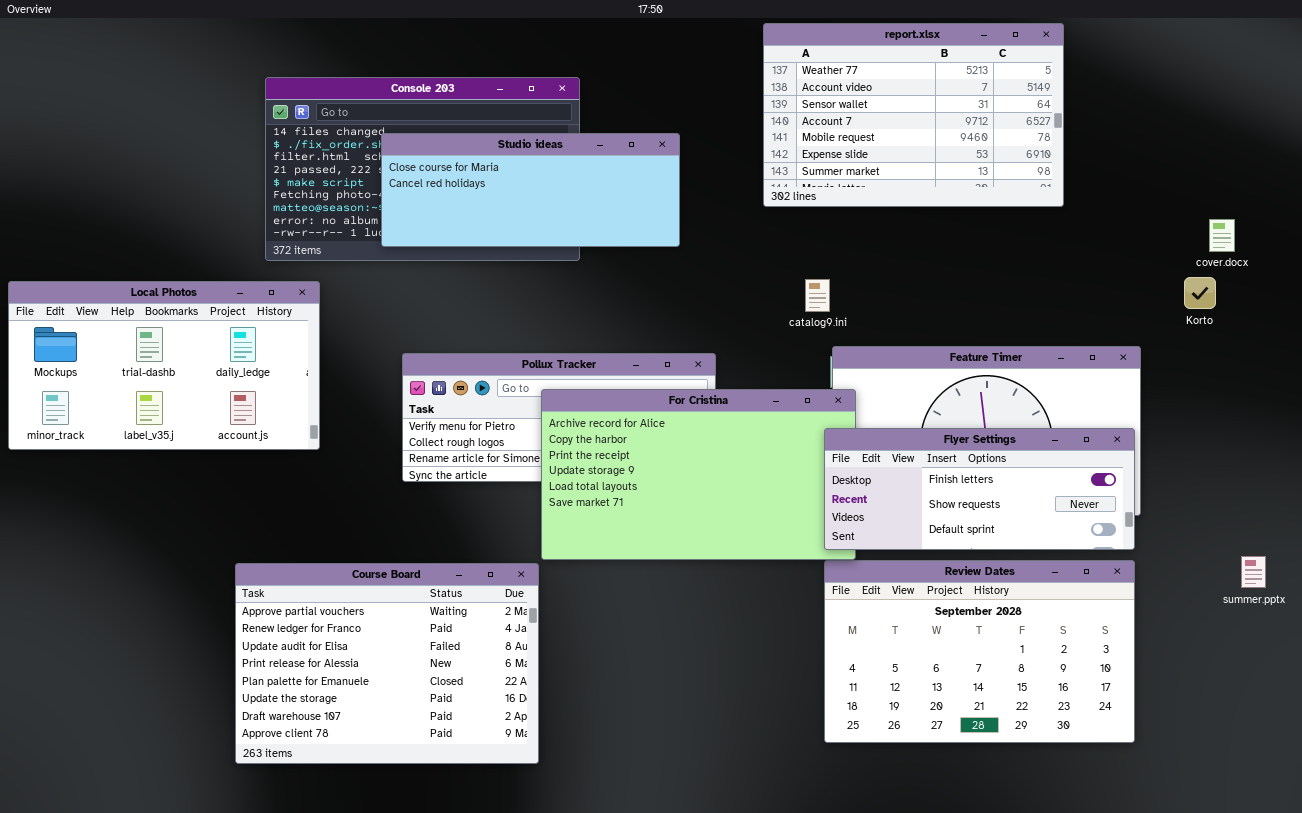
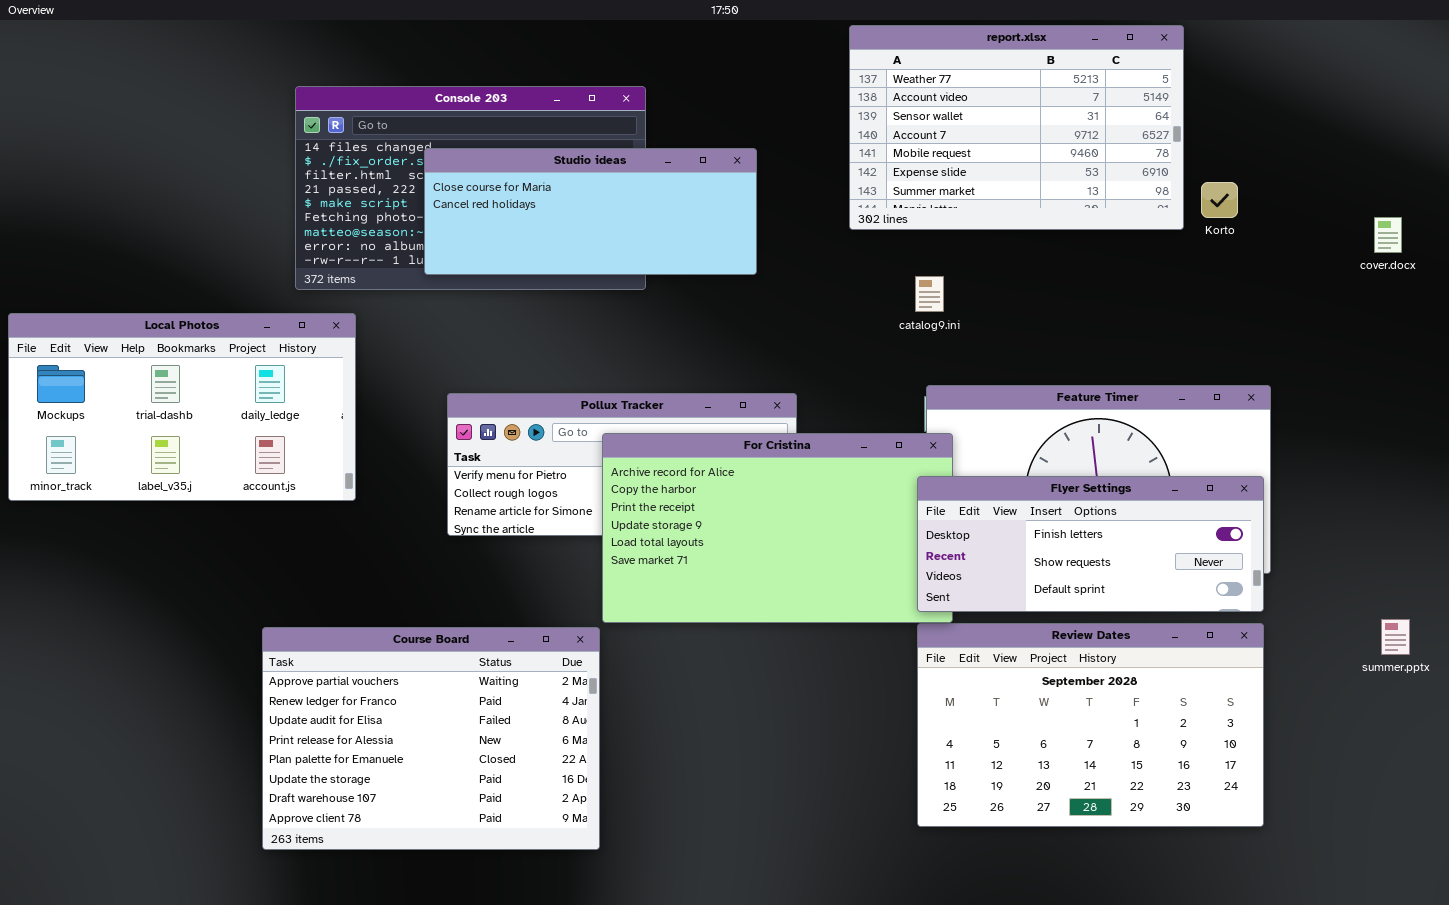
cover.docx: [1209,219,1235,252] -> [1374,217,1402,253], moved
Korto: [1184,277,1216,309] -> [1201,182,1238,218], moved
catalog9.ini: [805,279,830,312] -> [915,276,944,312], moved

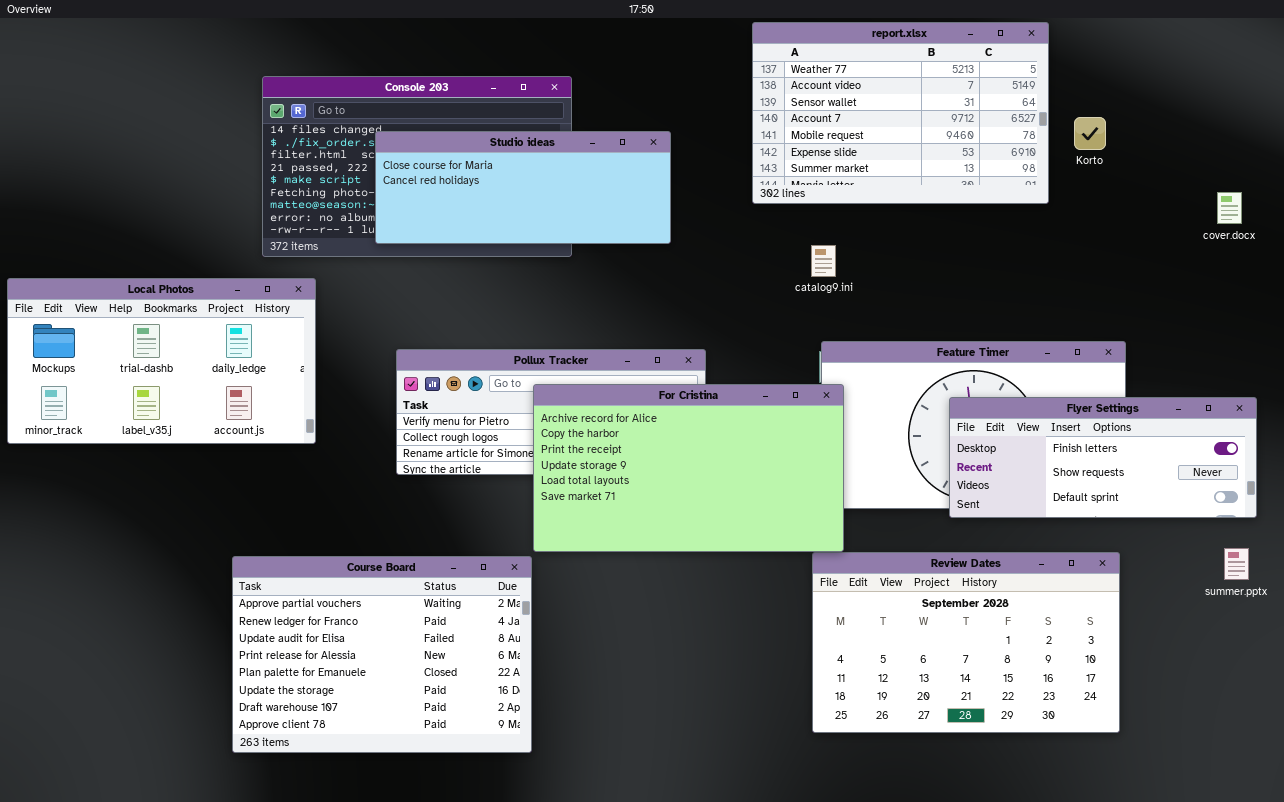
Korto: [1201,182,1238,218] -> [1074,117,1106,150], moved
Flyer Settings: [917,476,1264,612] -> [949,397,1257,518], moved

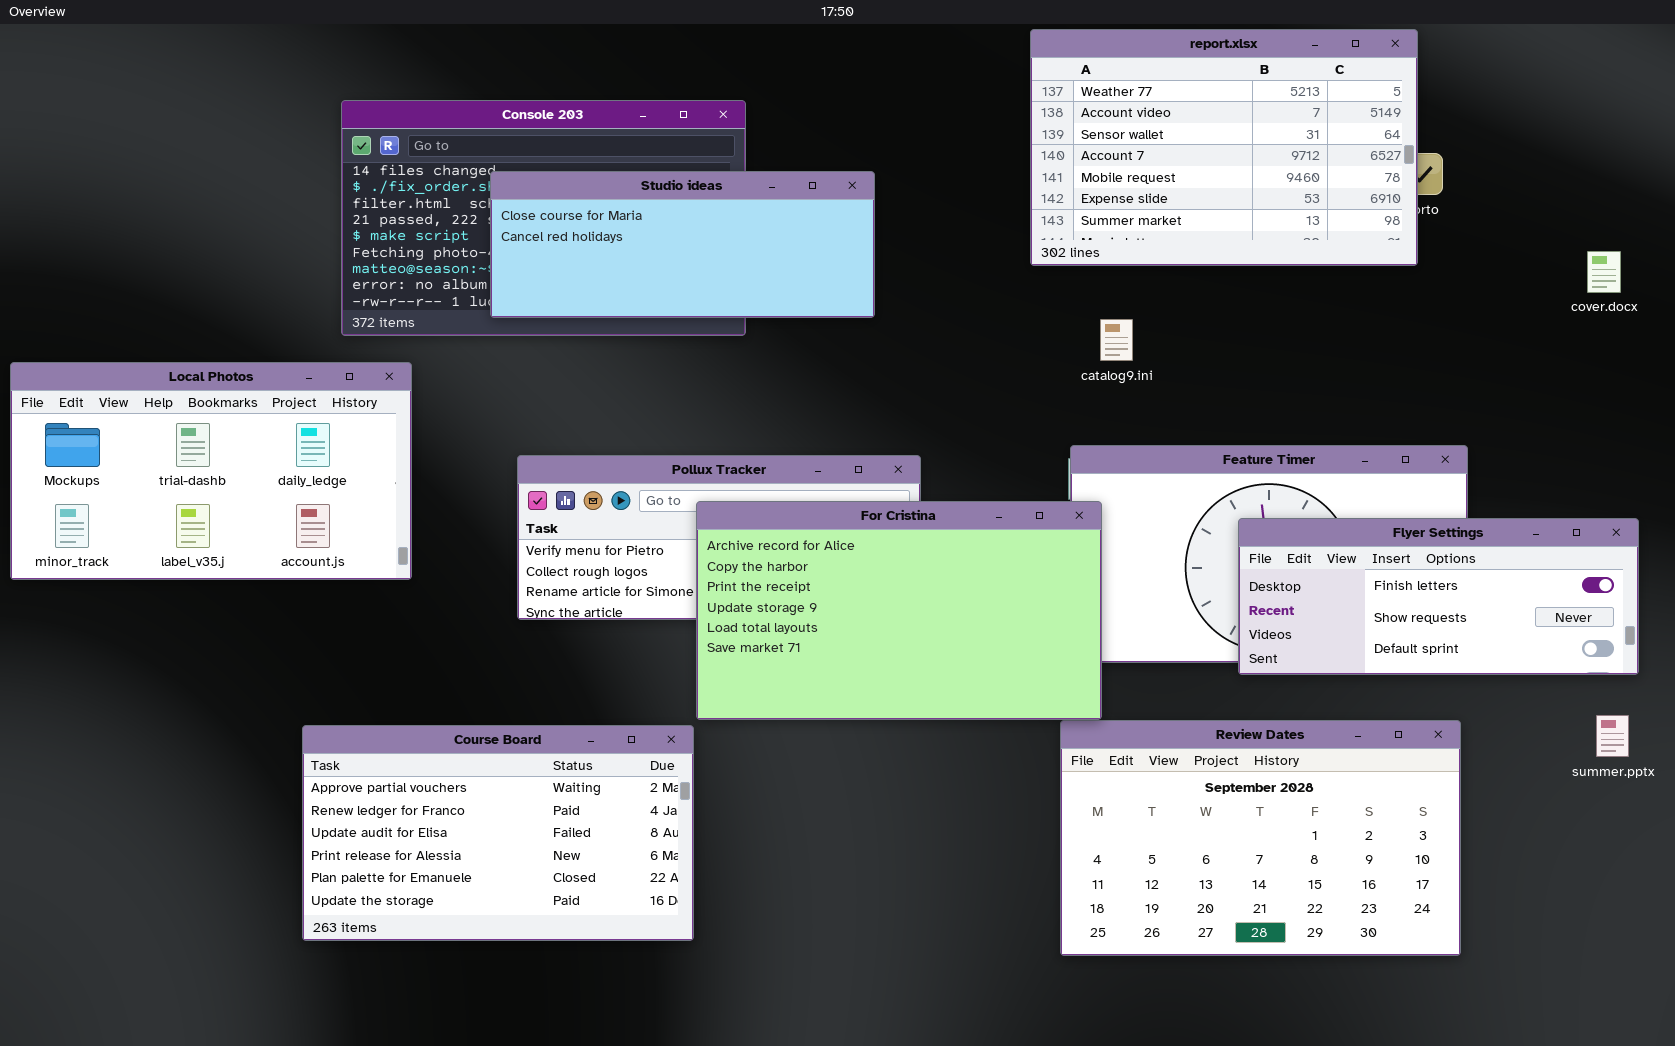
report.xlsx: [752,22,1049,204] -> [1030,29,1418,266], moved
catalog9.ini: [811,245,836,277] -> [1100,319,1133,361], moved
Course Board: [232,556,532,753] -> [302,725,694,941], resized

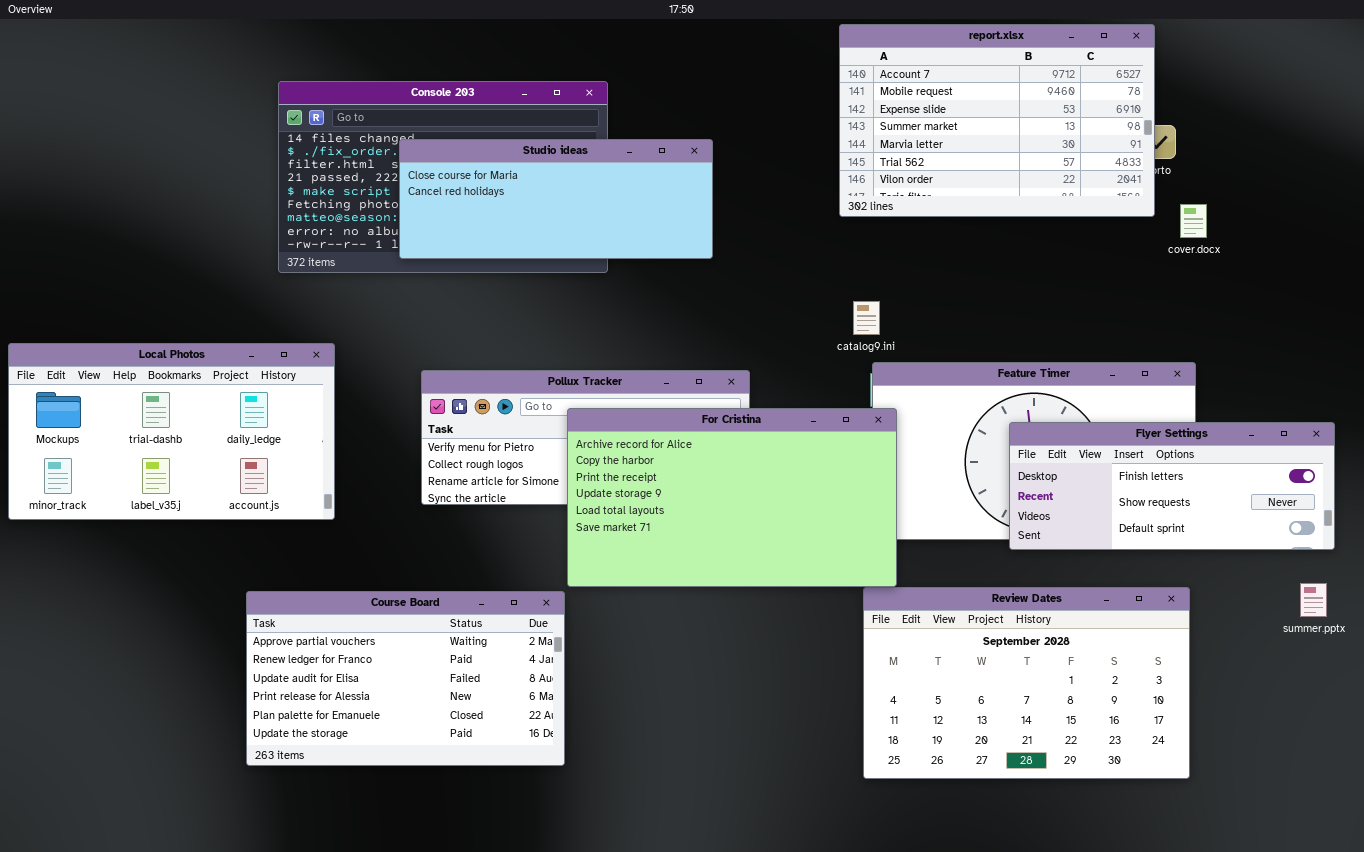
report.xlsx: [1030,29,1418,266] -> [839,24,1155,217], scrolled down 3 rows
cover.docx: [1587,251,1621,293] -> [1180,204,1207,238], moved
catalog9.ini: [1100,319,1133,361] -> [853,301,880,335], moved
Local Photos: [10,362,412,580] -> [8,343,335,520], moved

